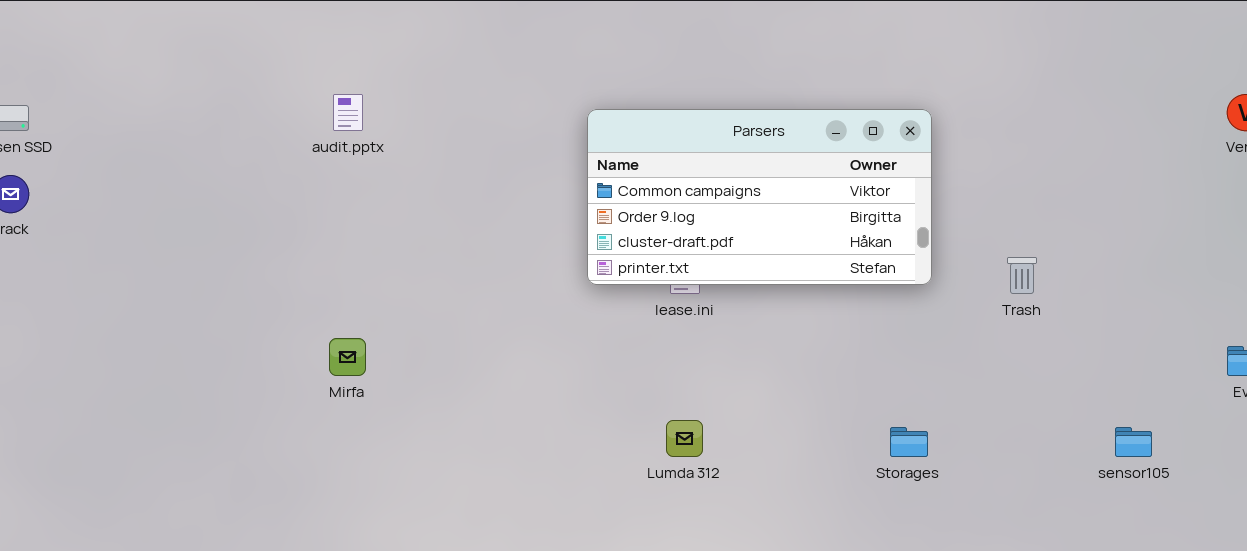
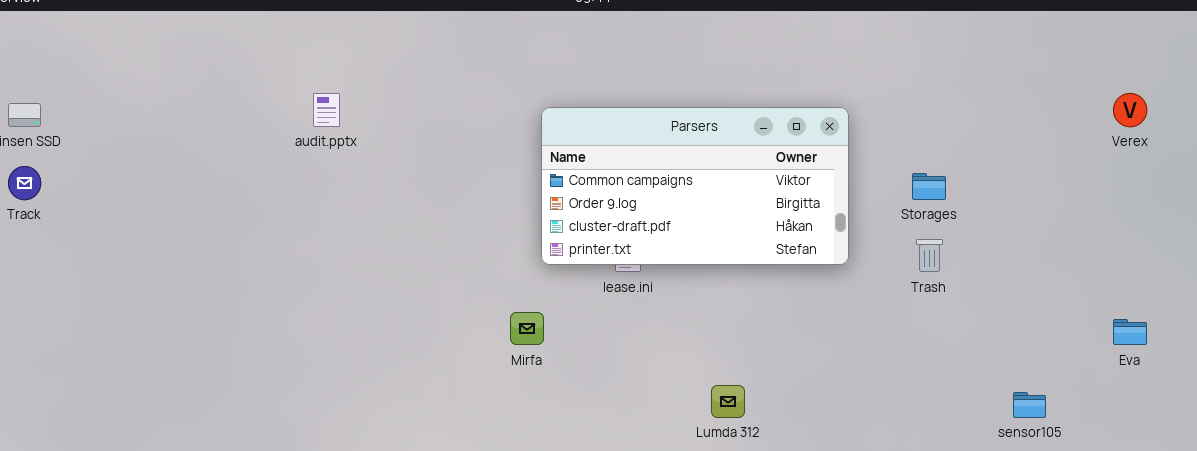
Mirfa: [329,338,366,376] -> [510,312,544,345], moved
Lumda 312: [666,420,703,457] -> [711,385,745,418], moved
Storages: [890,427,928,457] -> [912,173,946,200], moved

